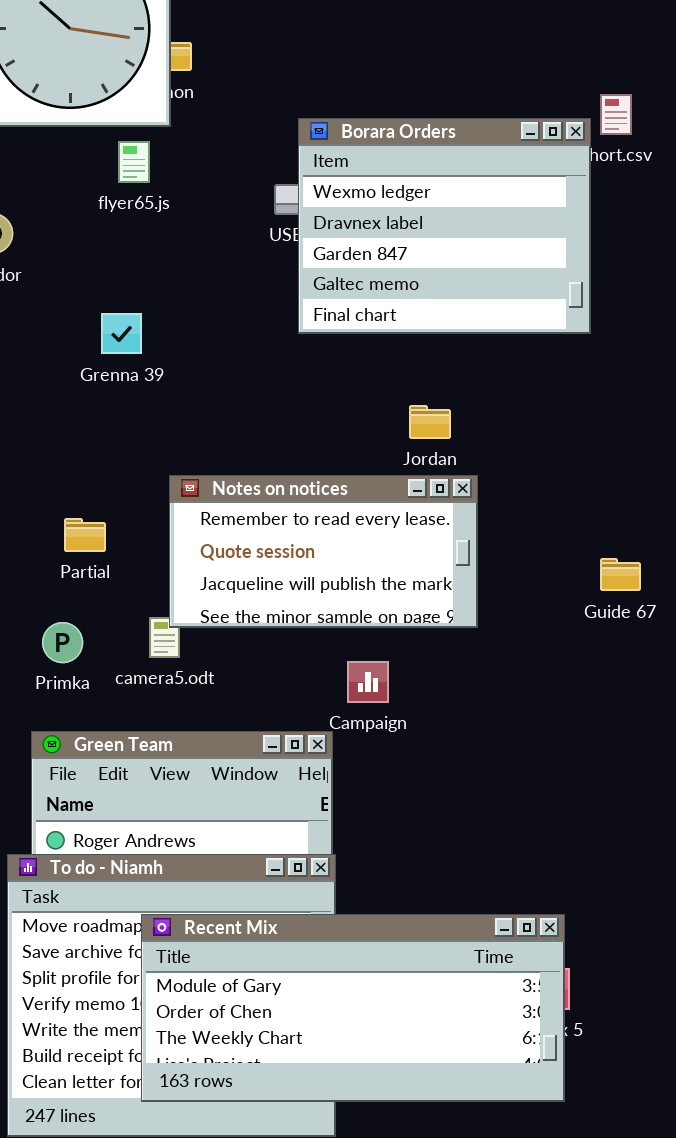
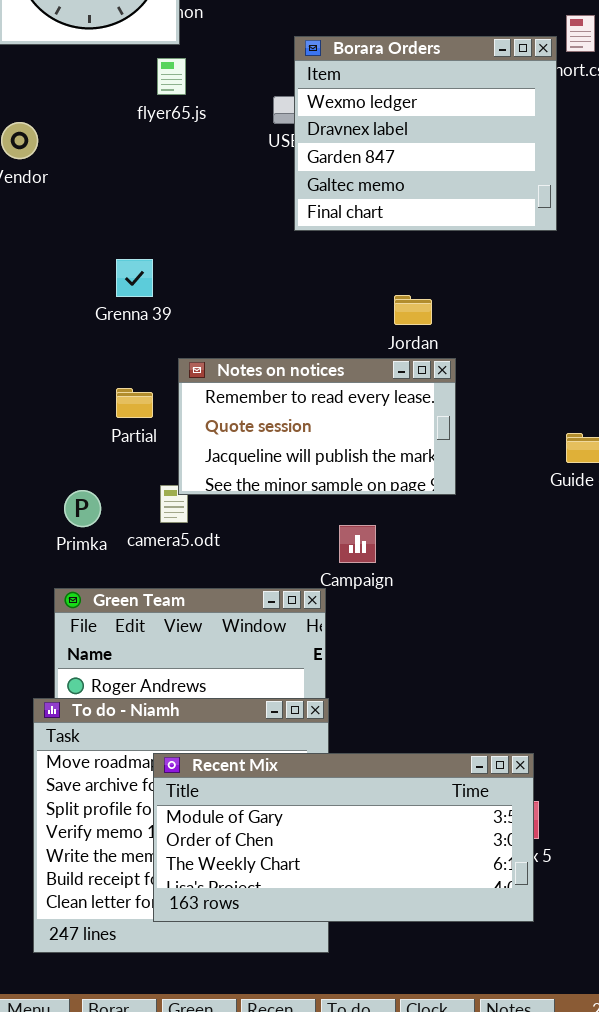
flyer65.js: [118,141,150,183] -> [157,58,186,95], moved
Grenna 39: [101,313,142,354] -> [116,259,153,297], moved
Partial: [64,518,106,552] -> [116,388,153,418], moved

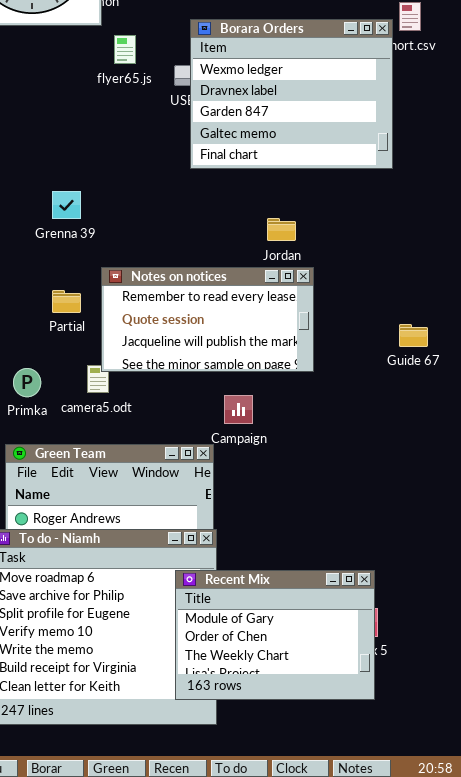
flyer65.js: [157,58,186,95] -> [114,35,136,64], moved
Recent Mix: [153,753,534,922] -> [175,570,375,700], resized

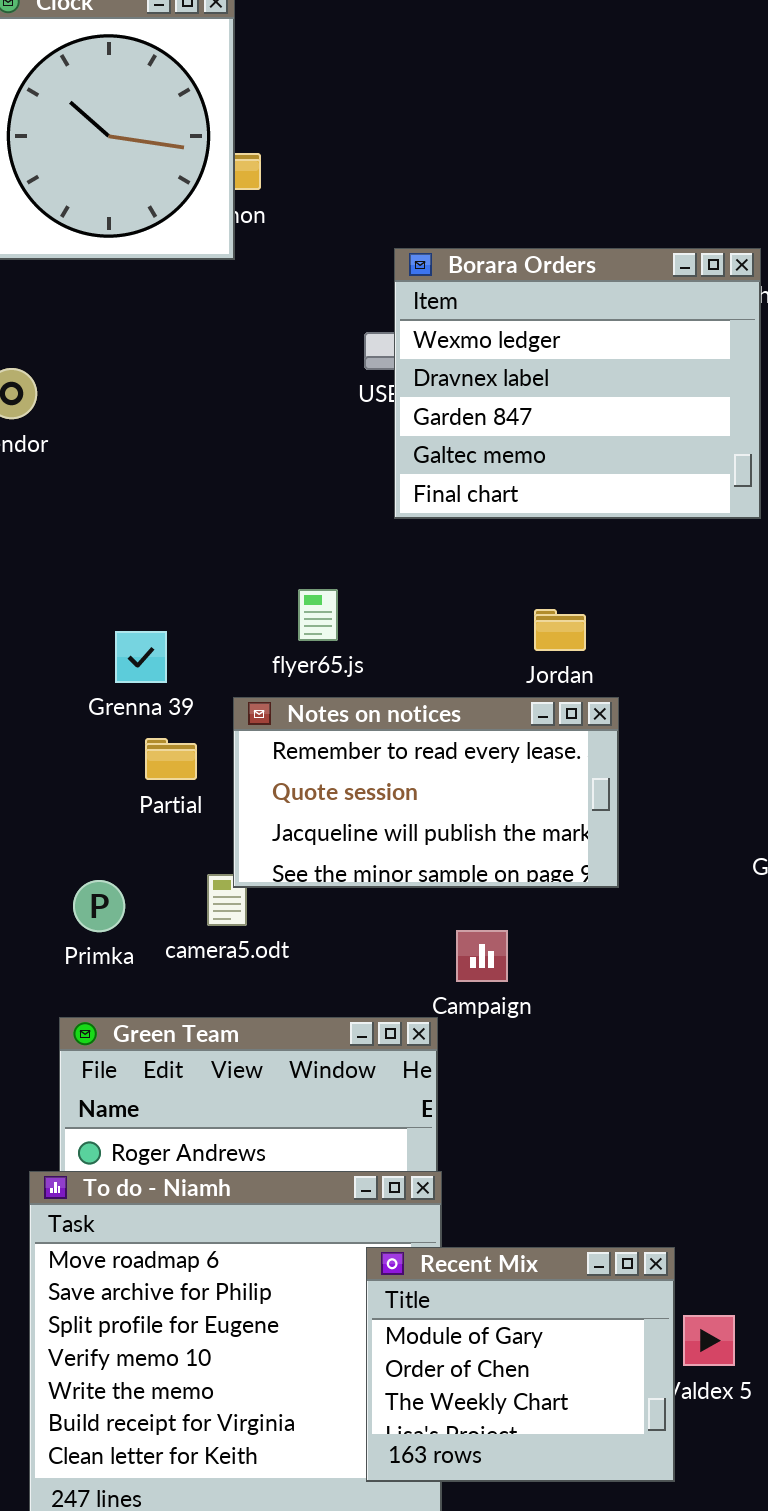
flyer65.js: [114,35,136,64] -> [298,589,338,641], moved
Grenna 39: [52,191,81,219] -> [115,631,167,683], moved
Recent Mix: [175,570,375,700] -> [366,1247,675,1482], resized

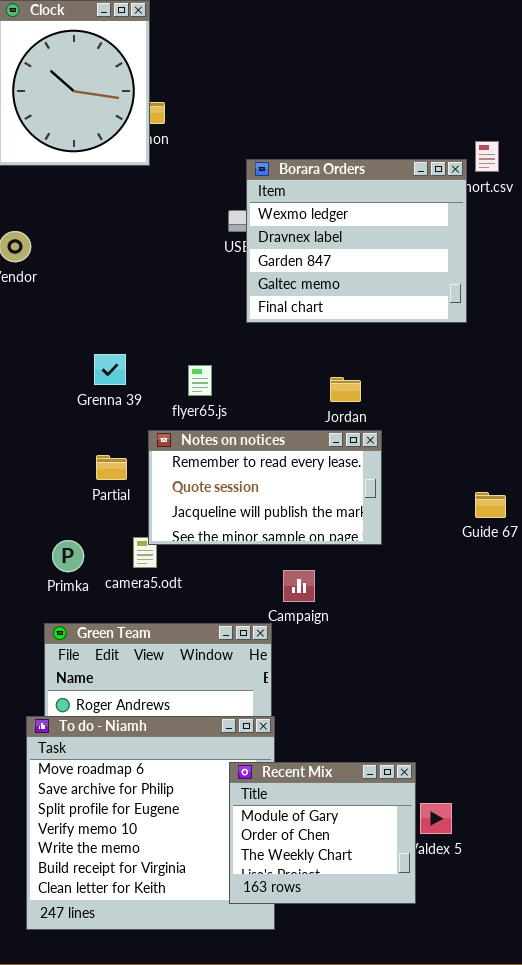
Grenna 39: [115,631,167,683] -> [94,354,126,385], moved

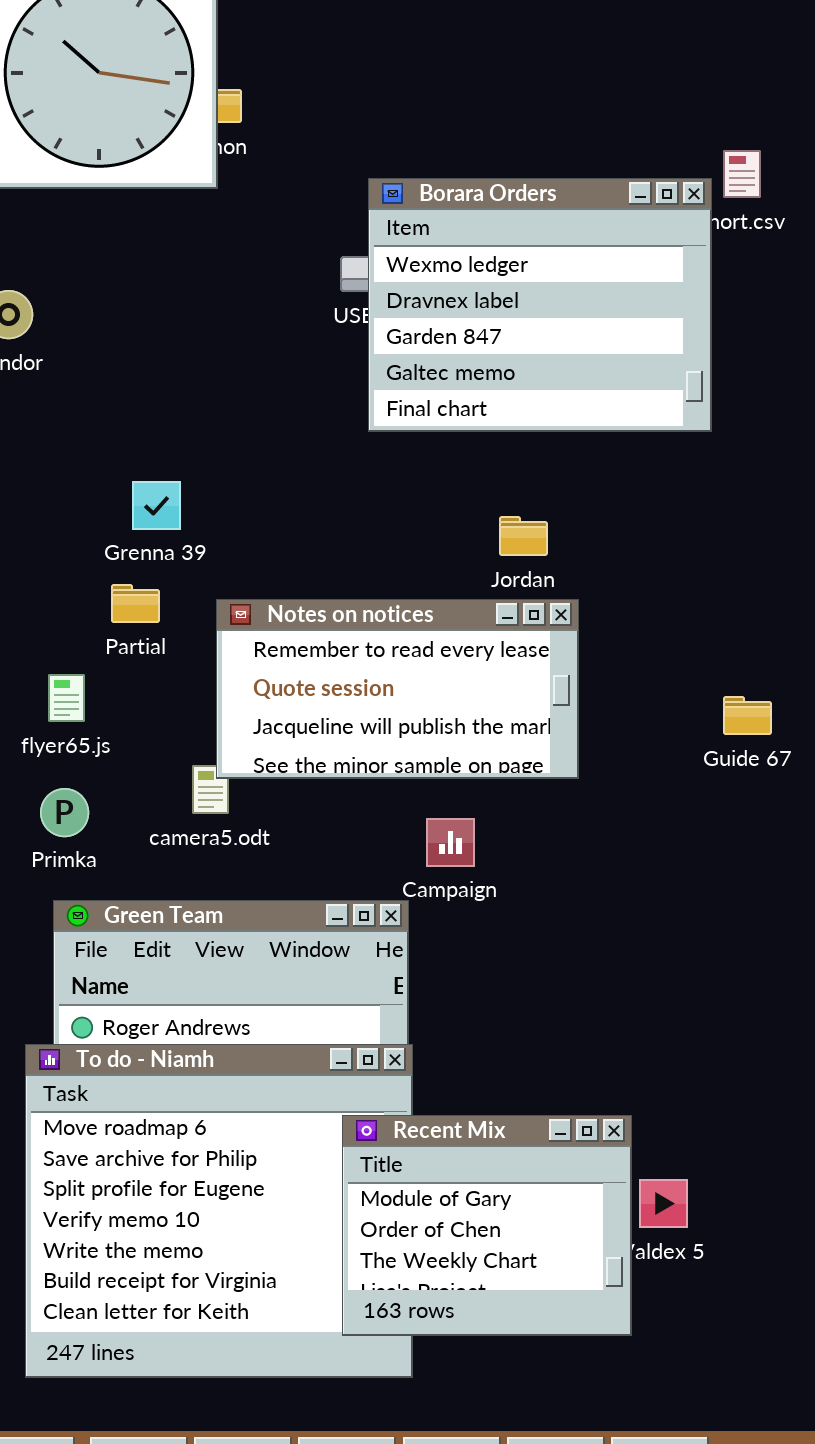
flyer65.js: [188,365,212,396] -> [48,674,85,722], moved
Partial: [96,455,127,480] -> [111,584,160,623], moved
Primka: [52,540,84,572] -> [40,788,89,837], moved

